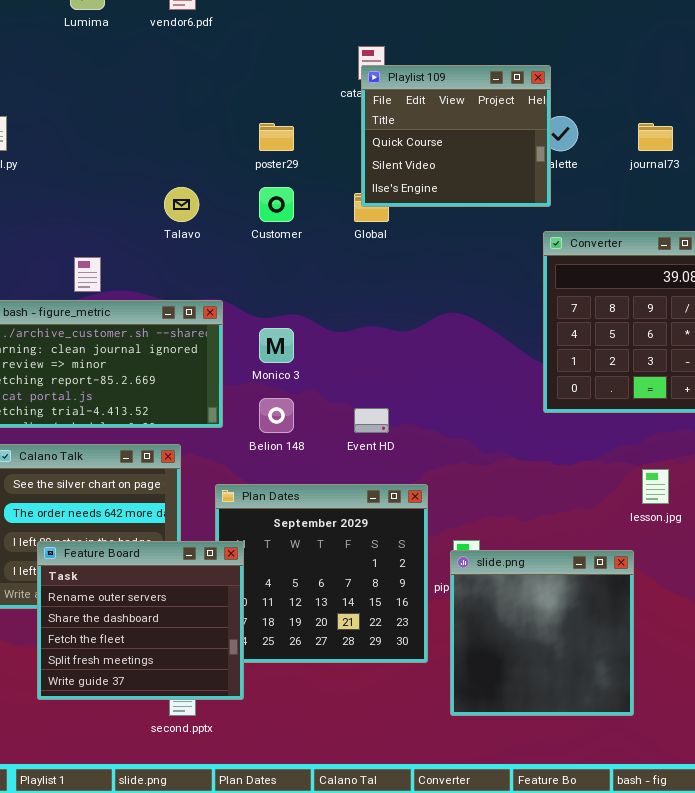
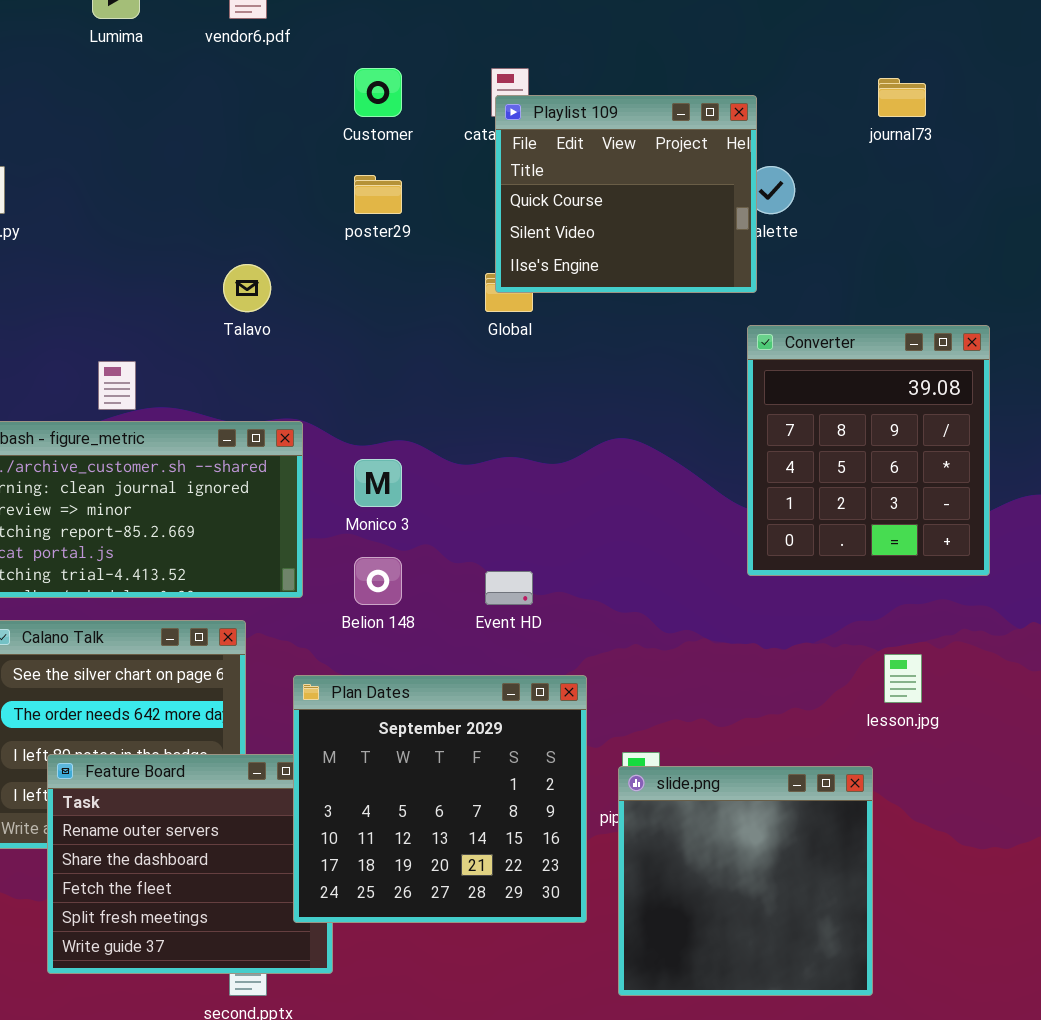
journal73: [638,123,673,151] -> [878,78,926,117], moved
Customer: [259,187,294,222] -> [354,68,402,117], moved
Plan Dates: [215,484,428,663] -> [293,675,587,923], raised

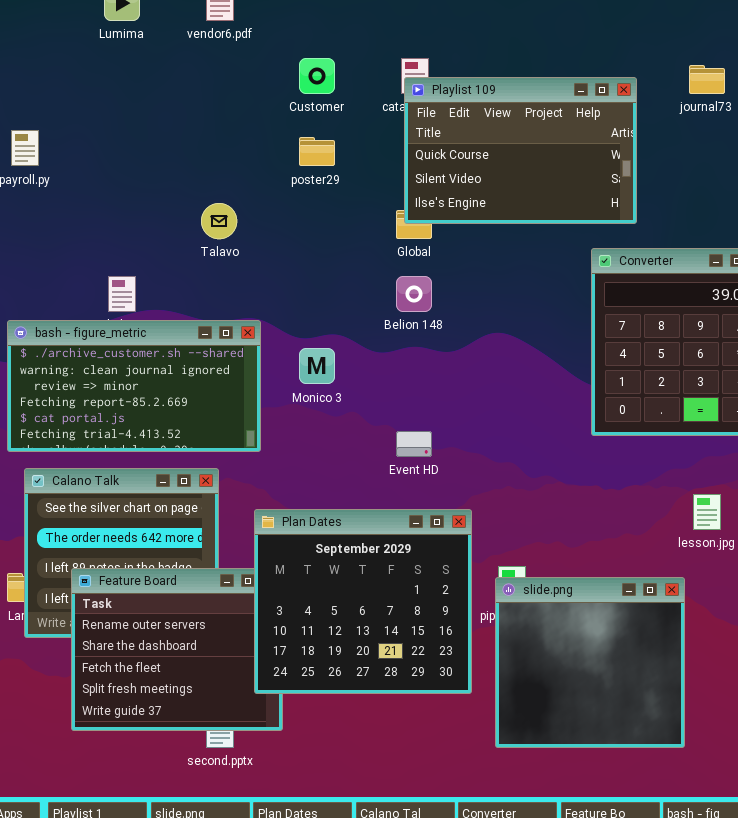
Playlist 109: [495,95,757,293] -> [404,77,637,224], resized
Belion 148: [354,557,402,605] -> [396,276,432,312], moved

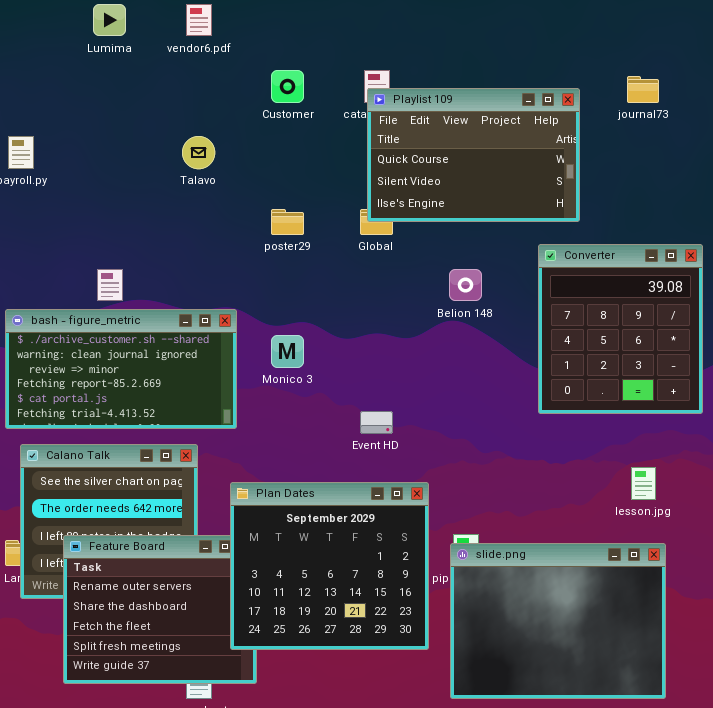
poster29: [299,137,335,166] -> [271,209,304,235], moved
Talavo: [201,203,237,239] -> [182,136,215,169], moved
Belion 148: [396,276,432,312] -> [449,269,482,301], moved
slide.png: [495,577,685,748] -> [450,543,666,699], resized

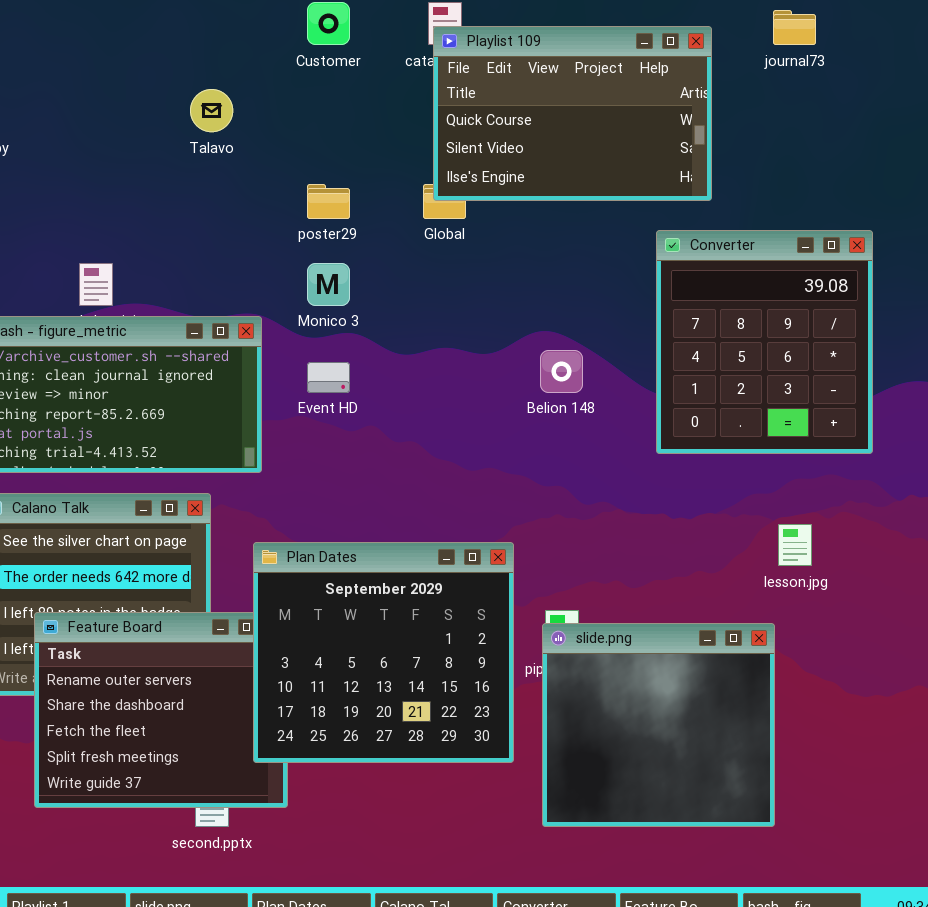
Belion 148: [449,269,482,301] -> [540,350,583,393], moved
Monico 3: [271,335,304,368] -> [307,263,350,306], moved
Event HD: [360,411,393,434] -> [307,362,350,393], moved
slide.png: [450,543,666,699] -> [542,623,775,827], resized

